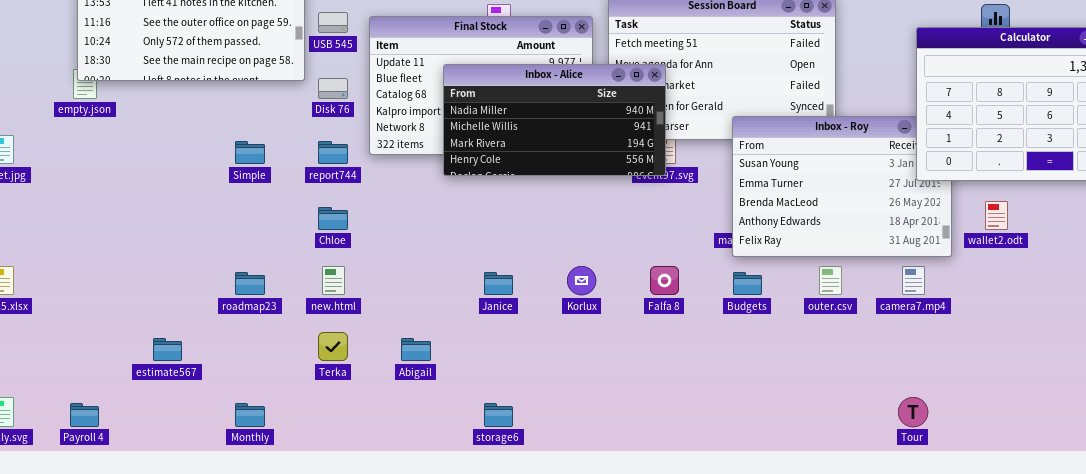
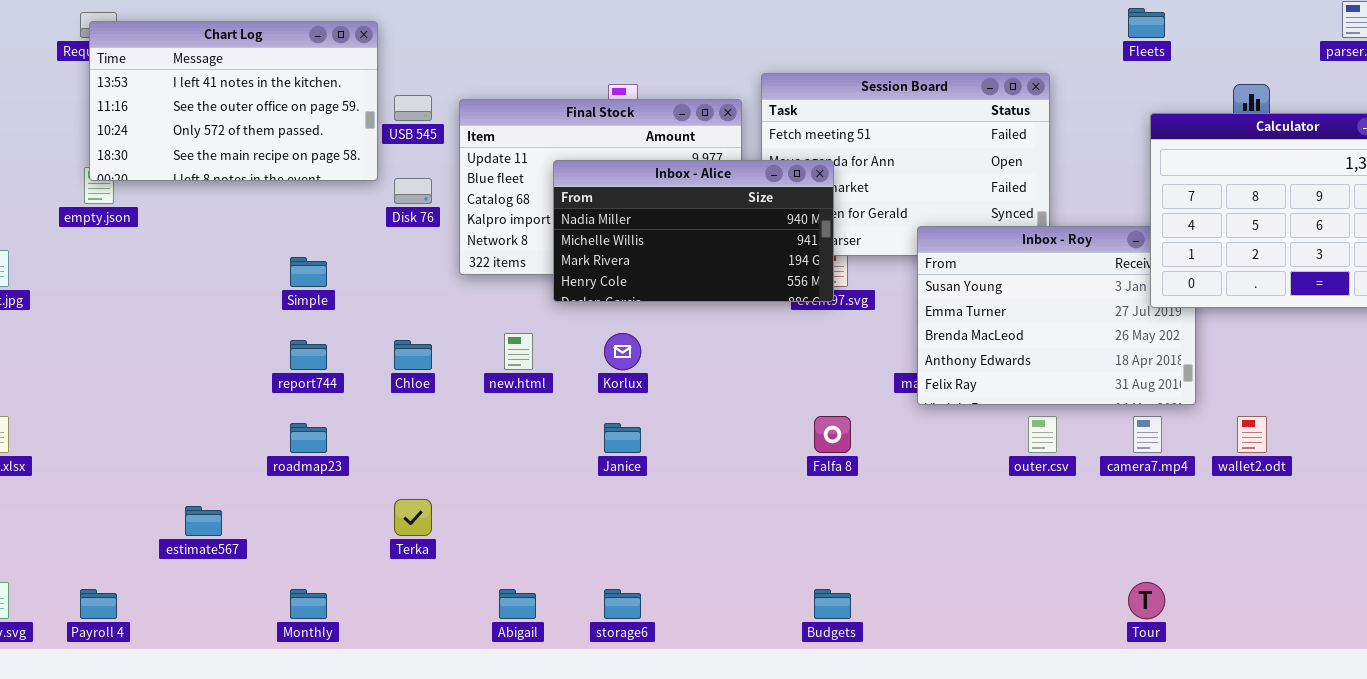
report744: [318,141,348,164] -> [290,340,327,370], moved
wallet2.odt: [985,201,1008,230] -> [1237,416,1267,453], moved
new.html: [322,266,345,295] -> [504,333,533,370], moved
Korlux: [567,266,596,295] -> [604,333,641,370], moved
Budgets: [733,272,762,295] -> [814,589,851,619], moved
Abigail: [401,338,431,361] -> [499,589,536,619], moved

